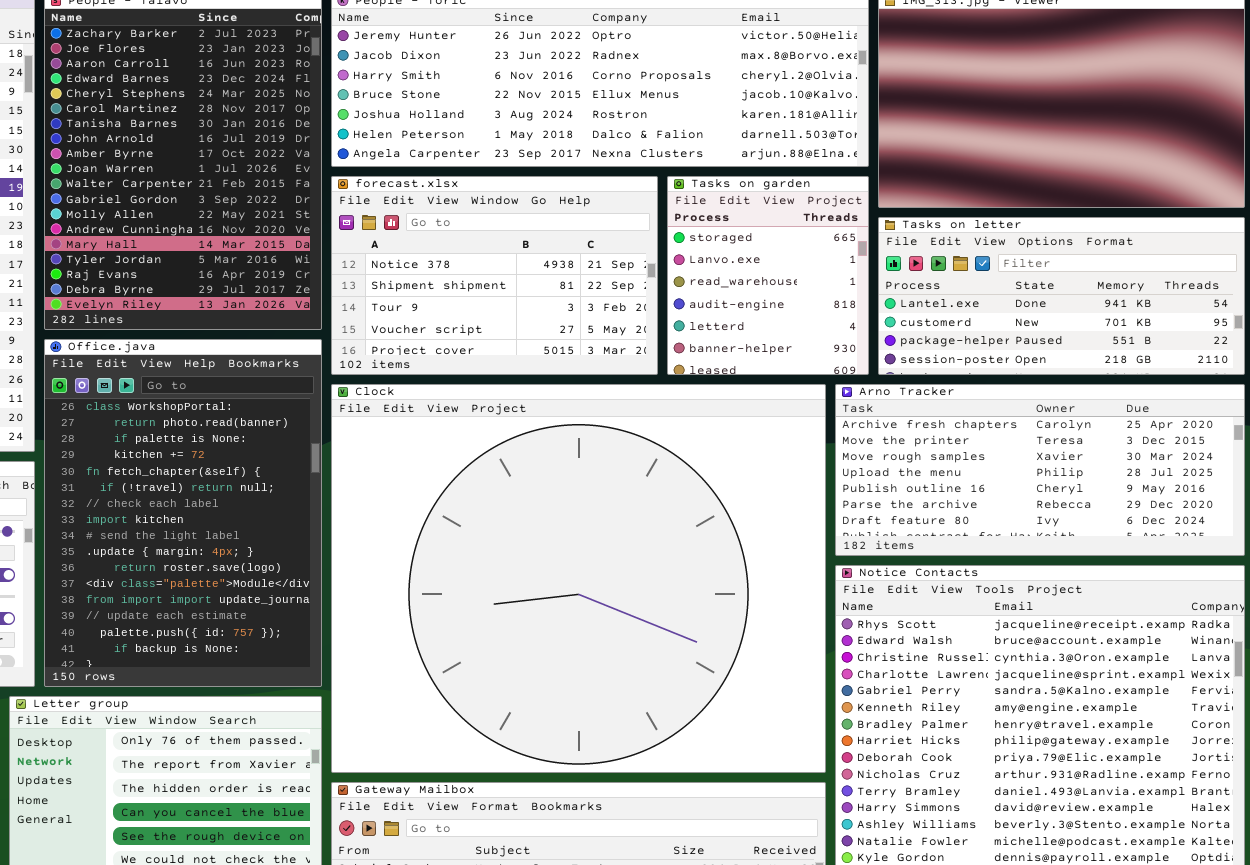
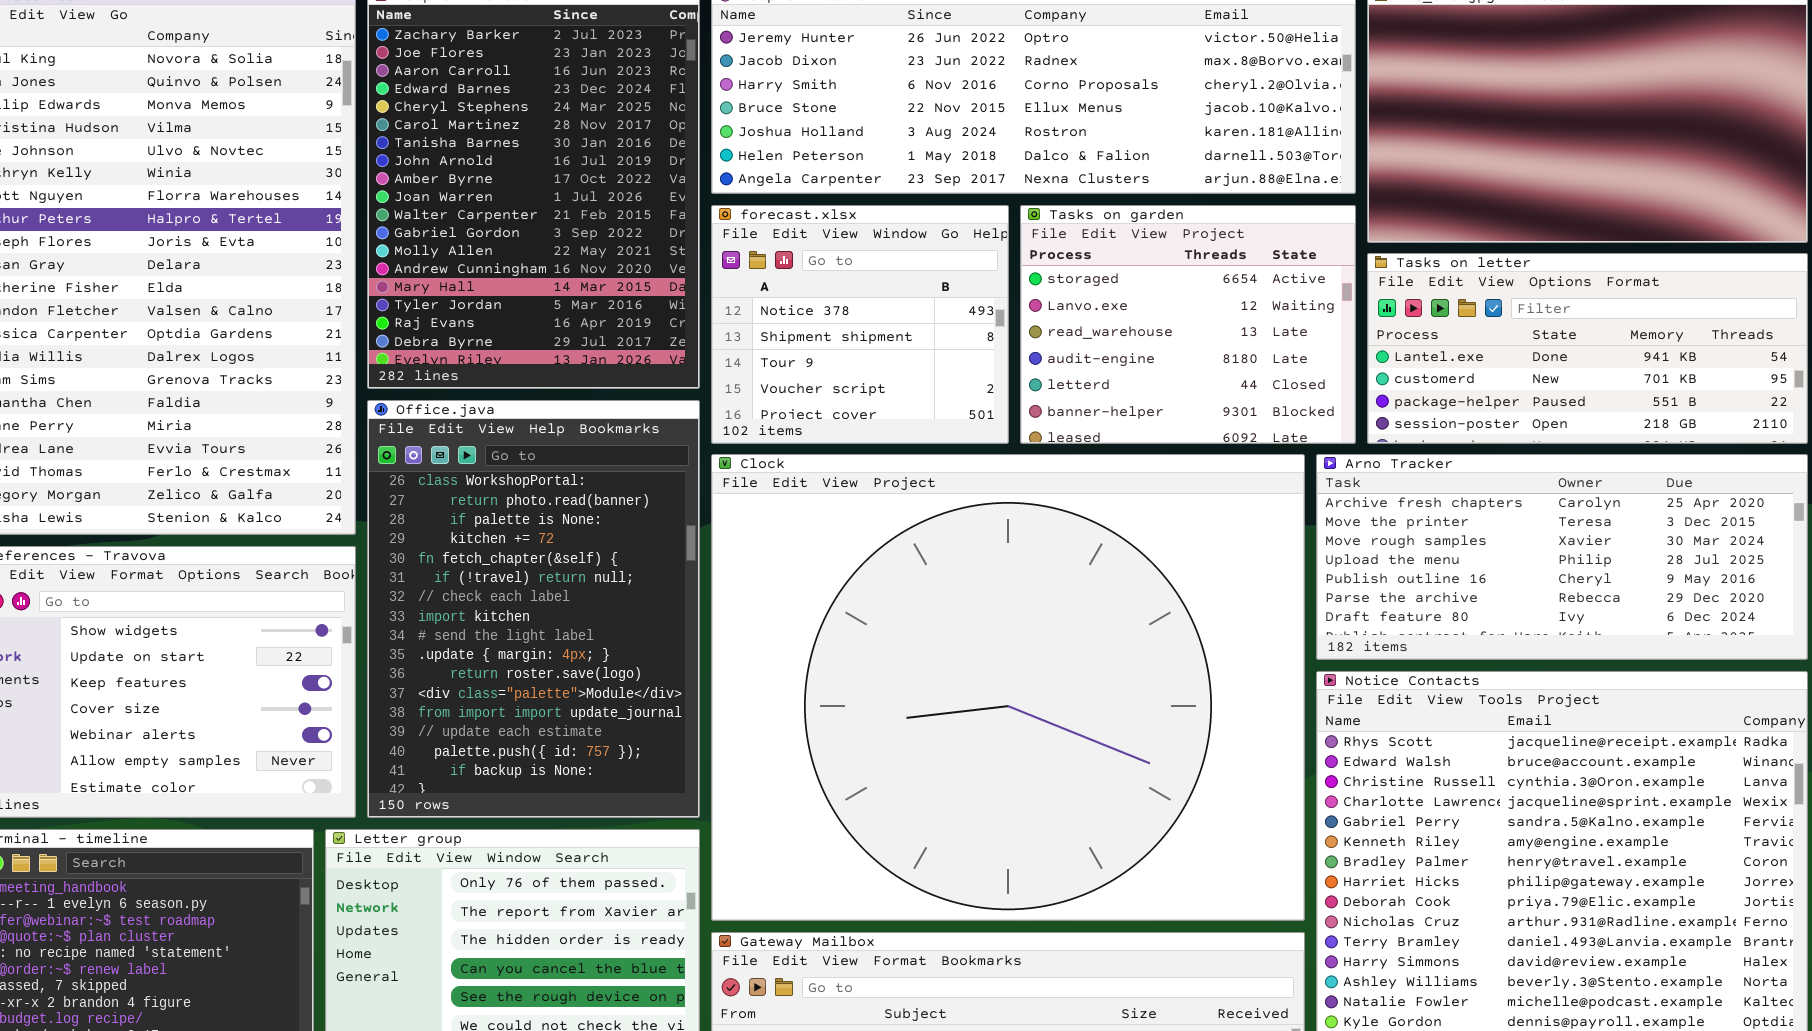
forecast.xlsx: [331,176,658,375] -> [711,205,1009,444], resized
Tasks on garden: [667,176,869,375] -> [1020,205,1356,444], resized

